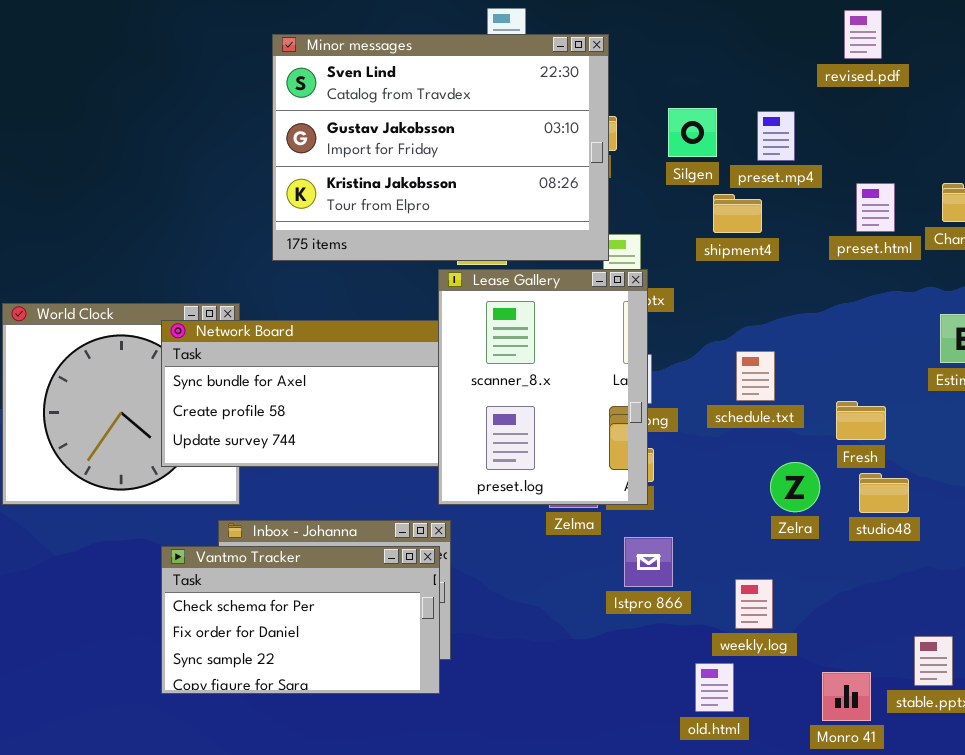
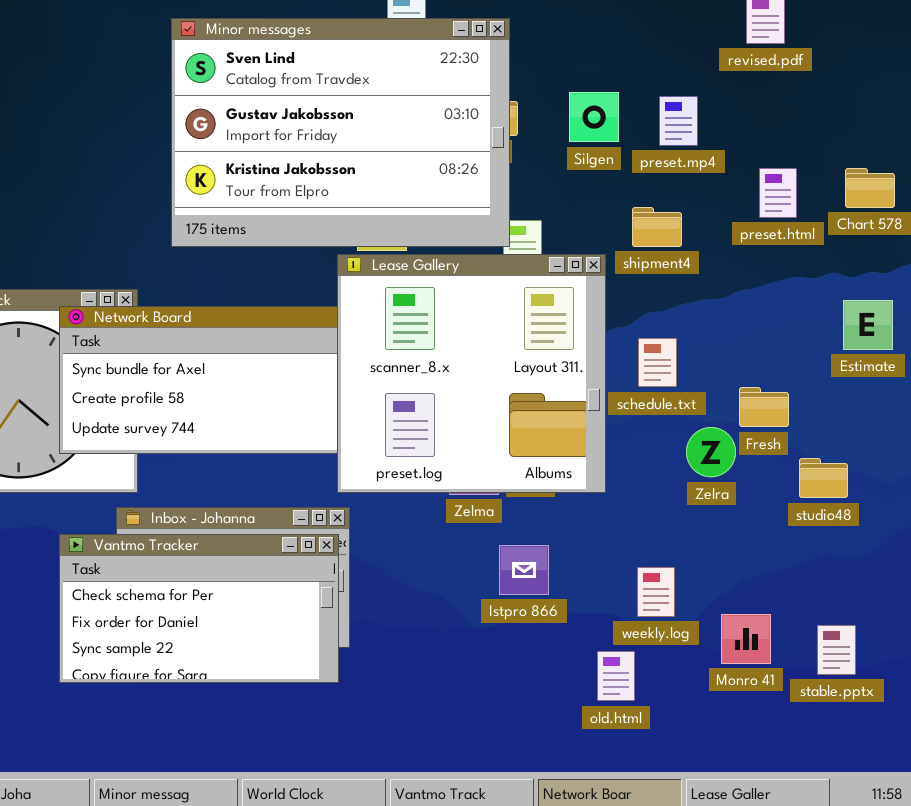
shipment4: [713,194,762,233] -> [632,207,682,247], moved
Lease Gallery: [438,269,648,505] -> [337,254,606,493], resized
Zelra: [770,462,820,512] -> [686,427,736,477], moved
studio48: [859,473,909,513] -> [799,458,848,498], moved
Istpro 866: [624,537,673,587] -> [499,545,549,595], moved
Monro 41: [822,672,871,721] -> [721,614,771,664], moved

